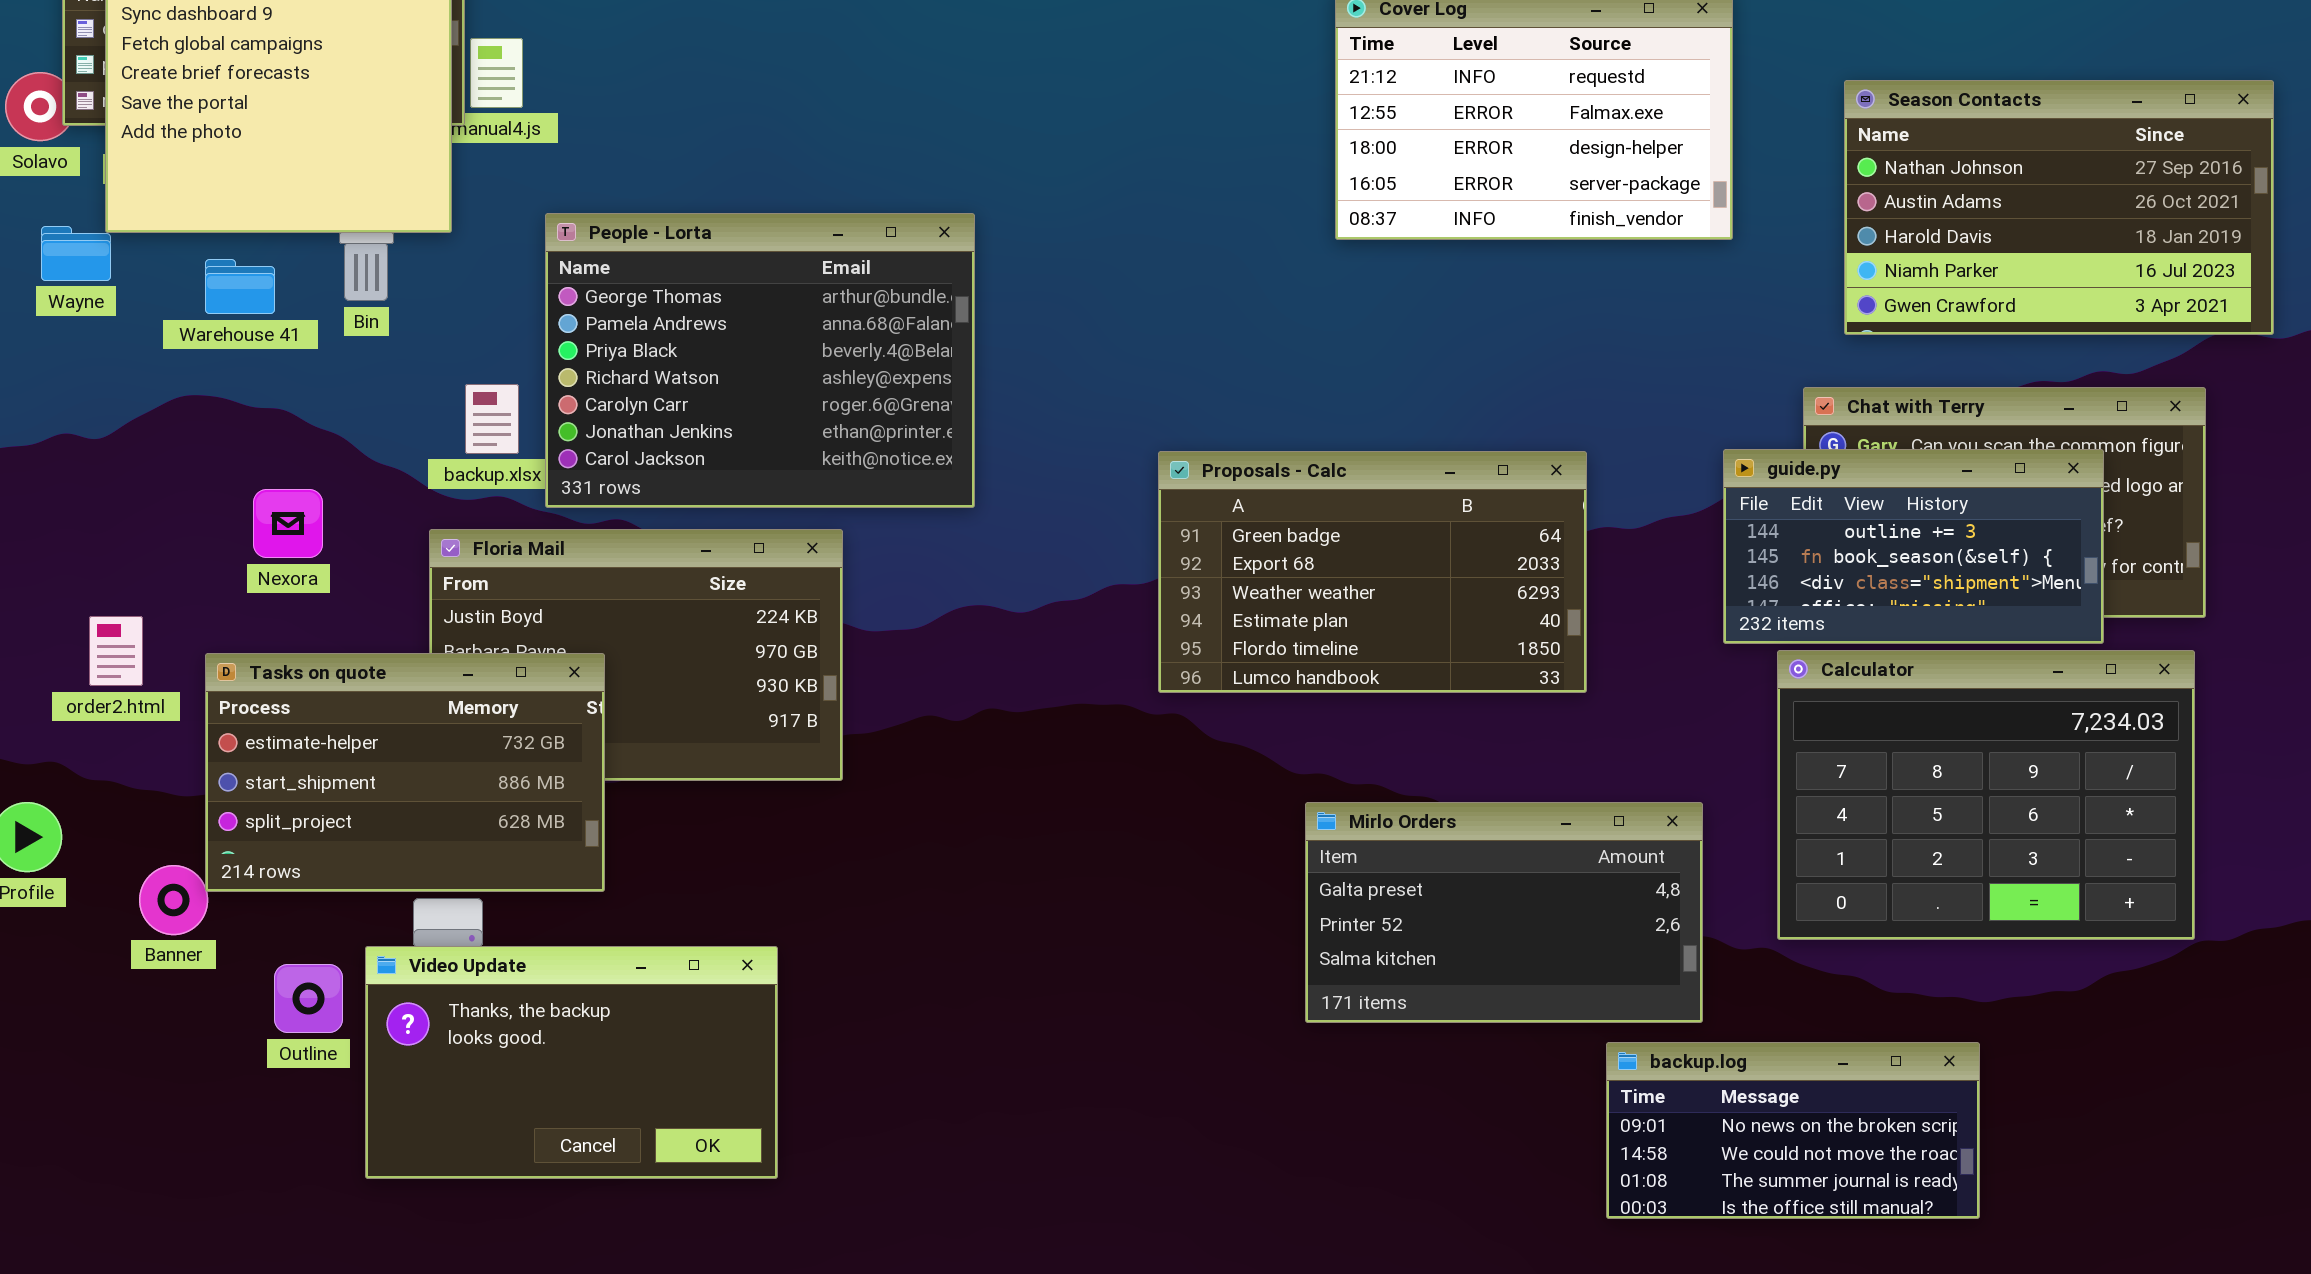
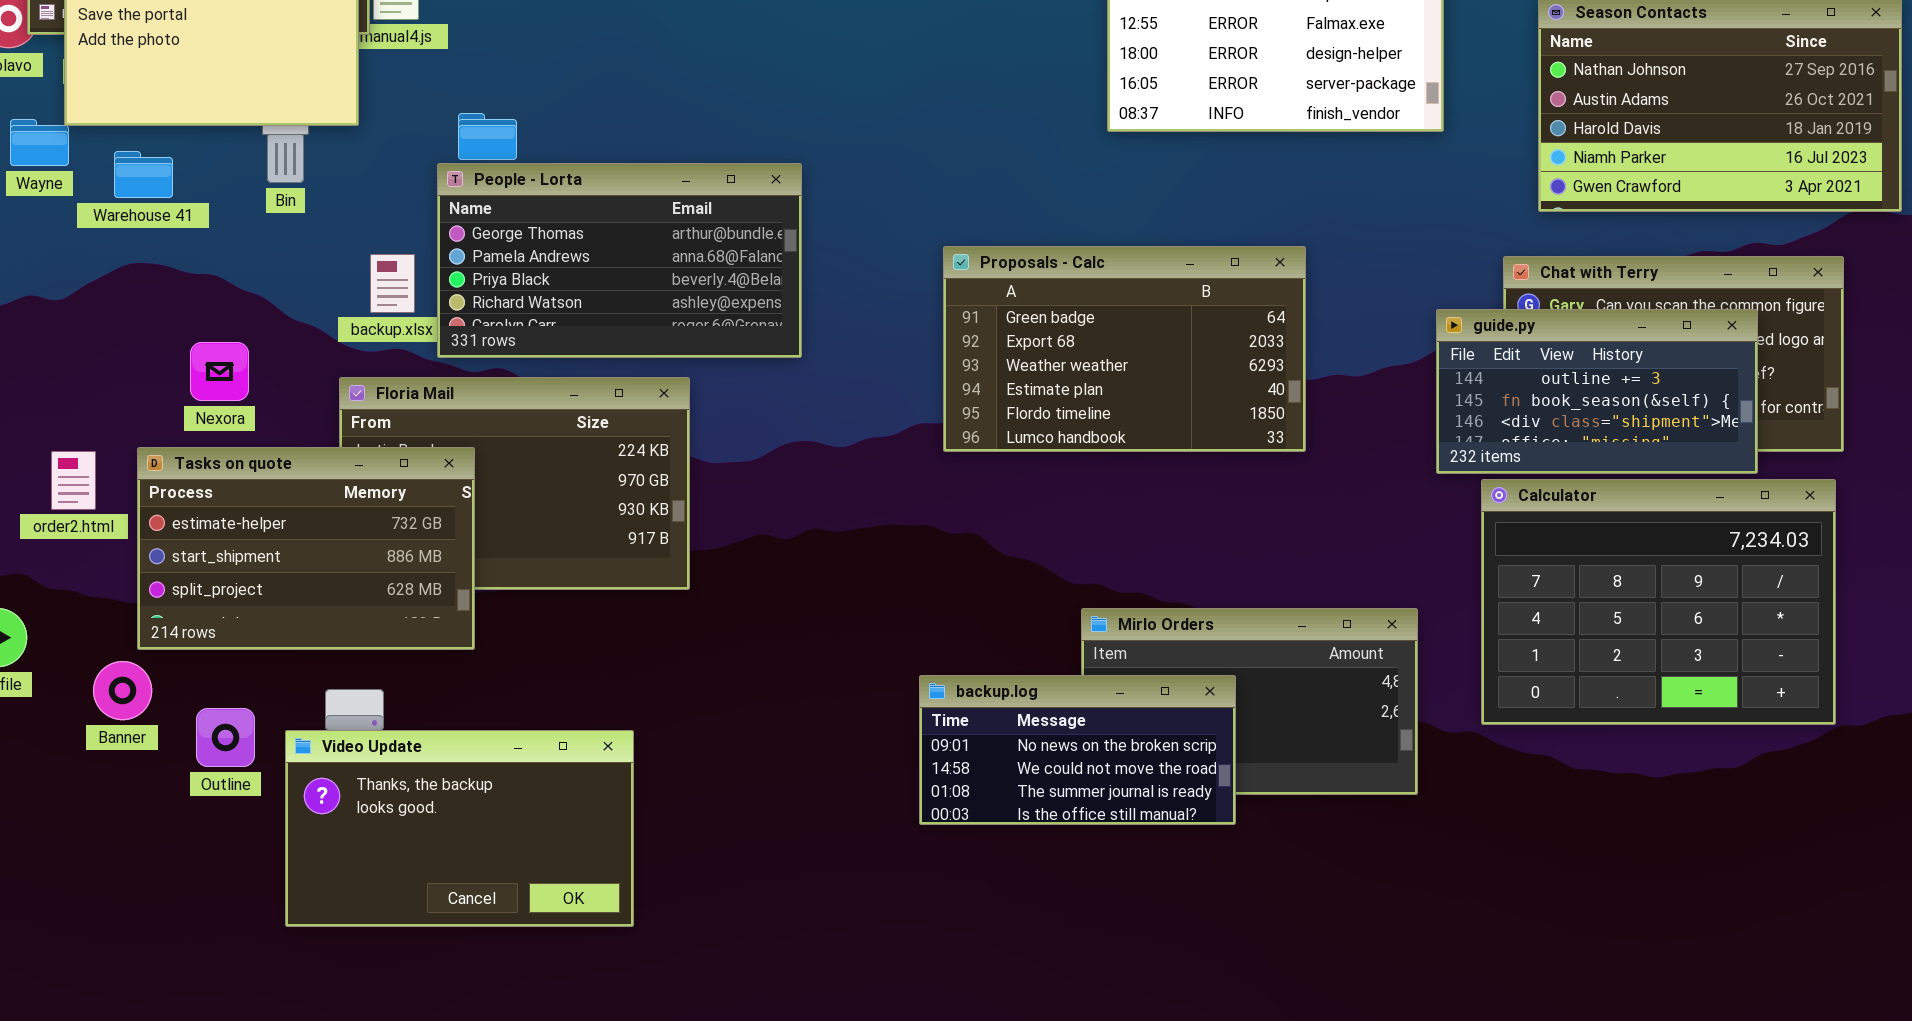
People - Lorta: [545,213,975,508] -> [437,163,802,358], resized
Warehouse 41: [205,259,275,314] -> [114,151,173,198], moved
Proposals - Calc: [1158,451,1587,693] -> [943,246,1306,452], moved
Tasks on quote: [205,653,605,892] -> [137,447,475,650], moved
Outline: [274,964,343,1033] -> [196,708,255,767], moved
backup.log: [1606,1042,1980,1219] -> [919,675,1236,825], moved

